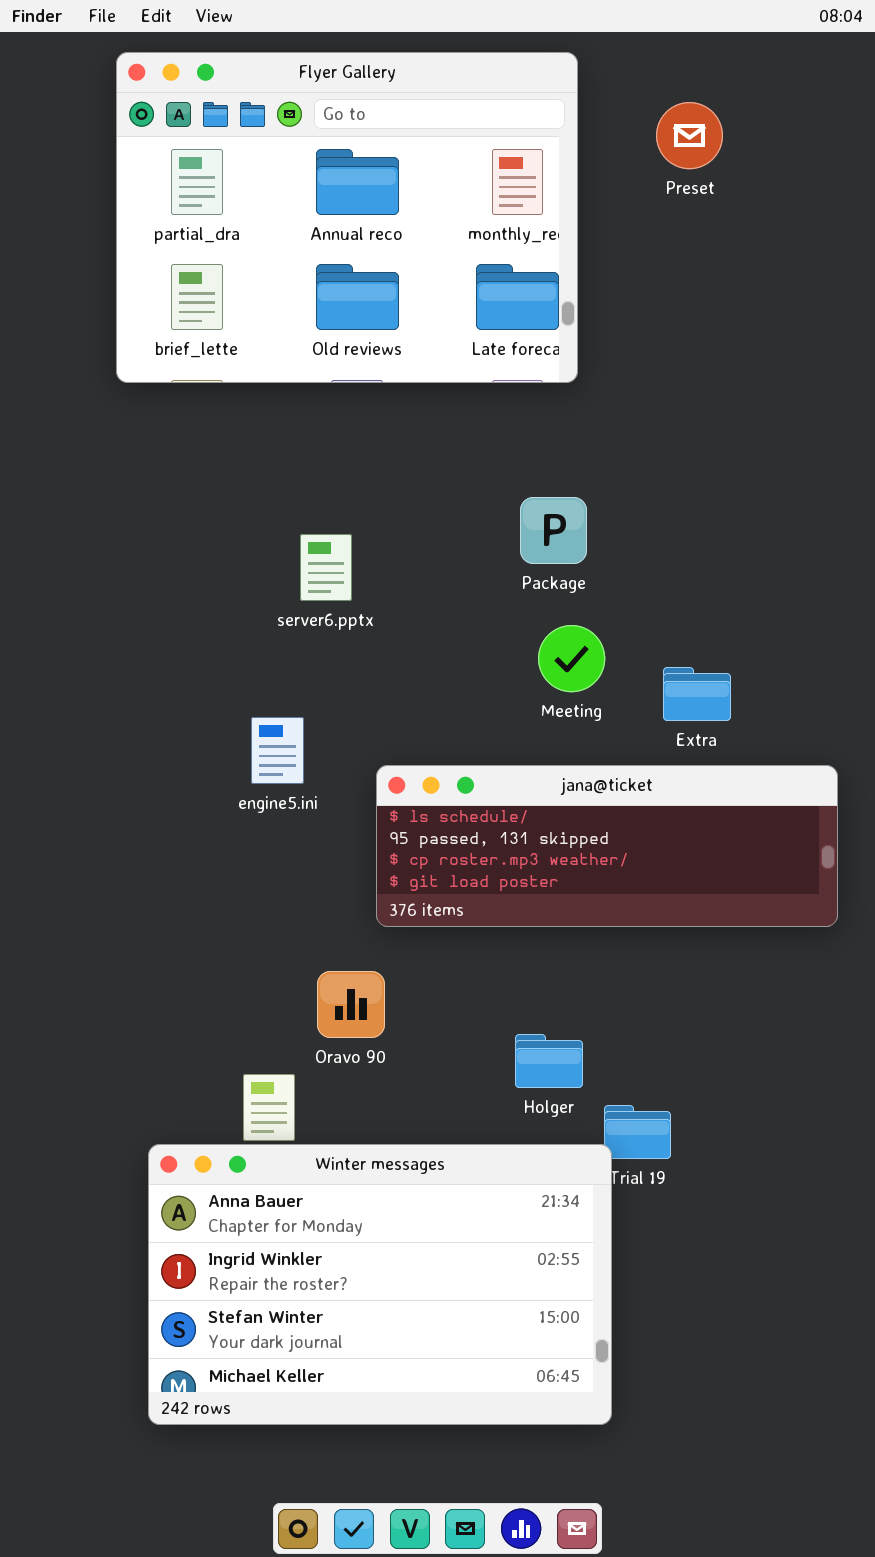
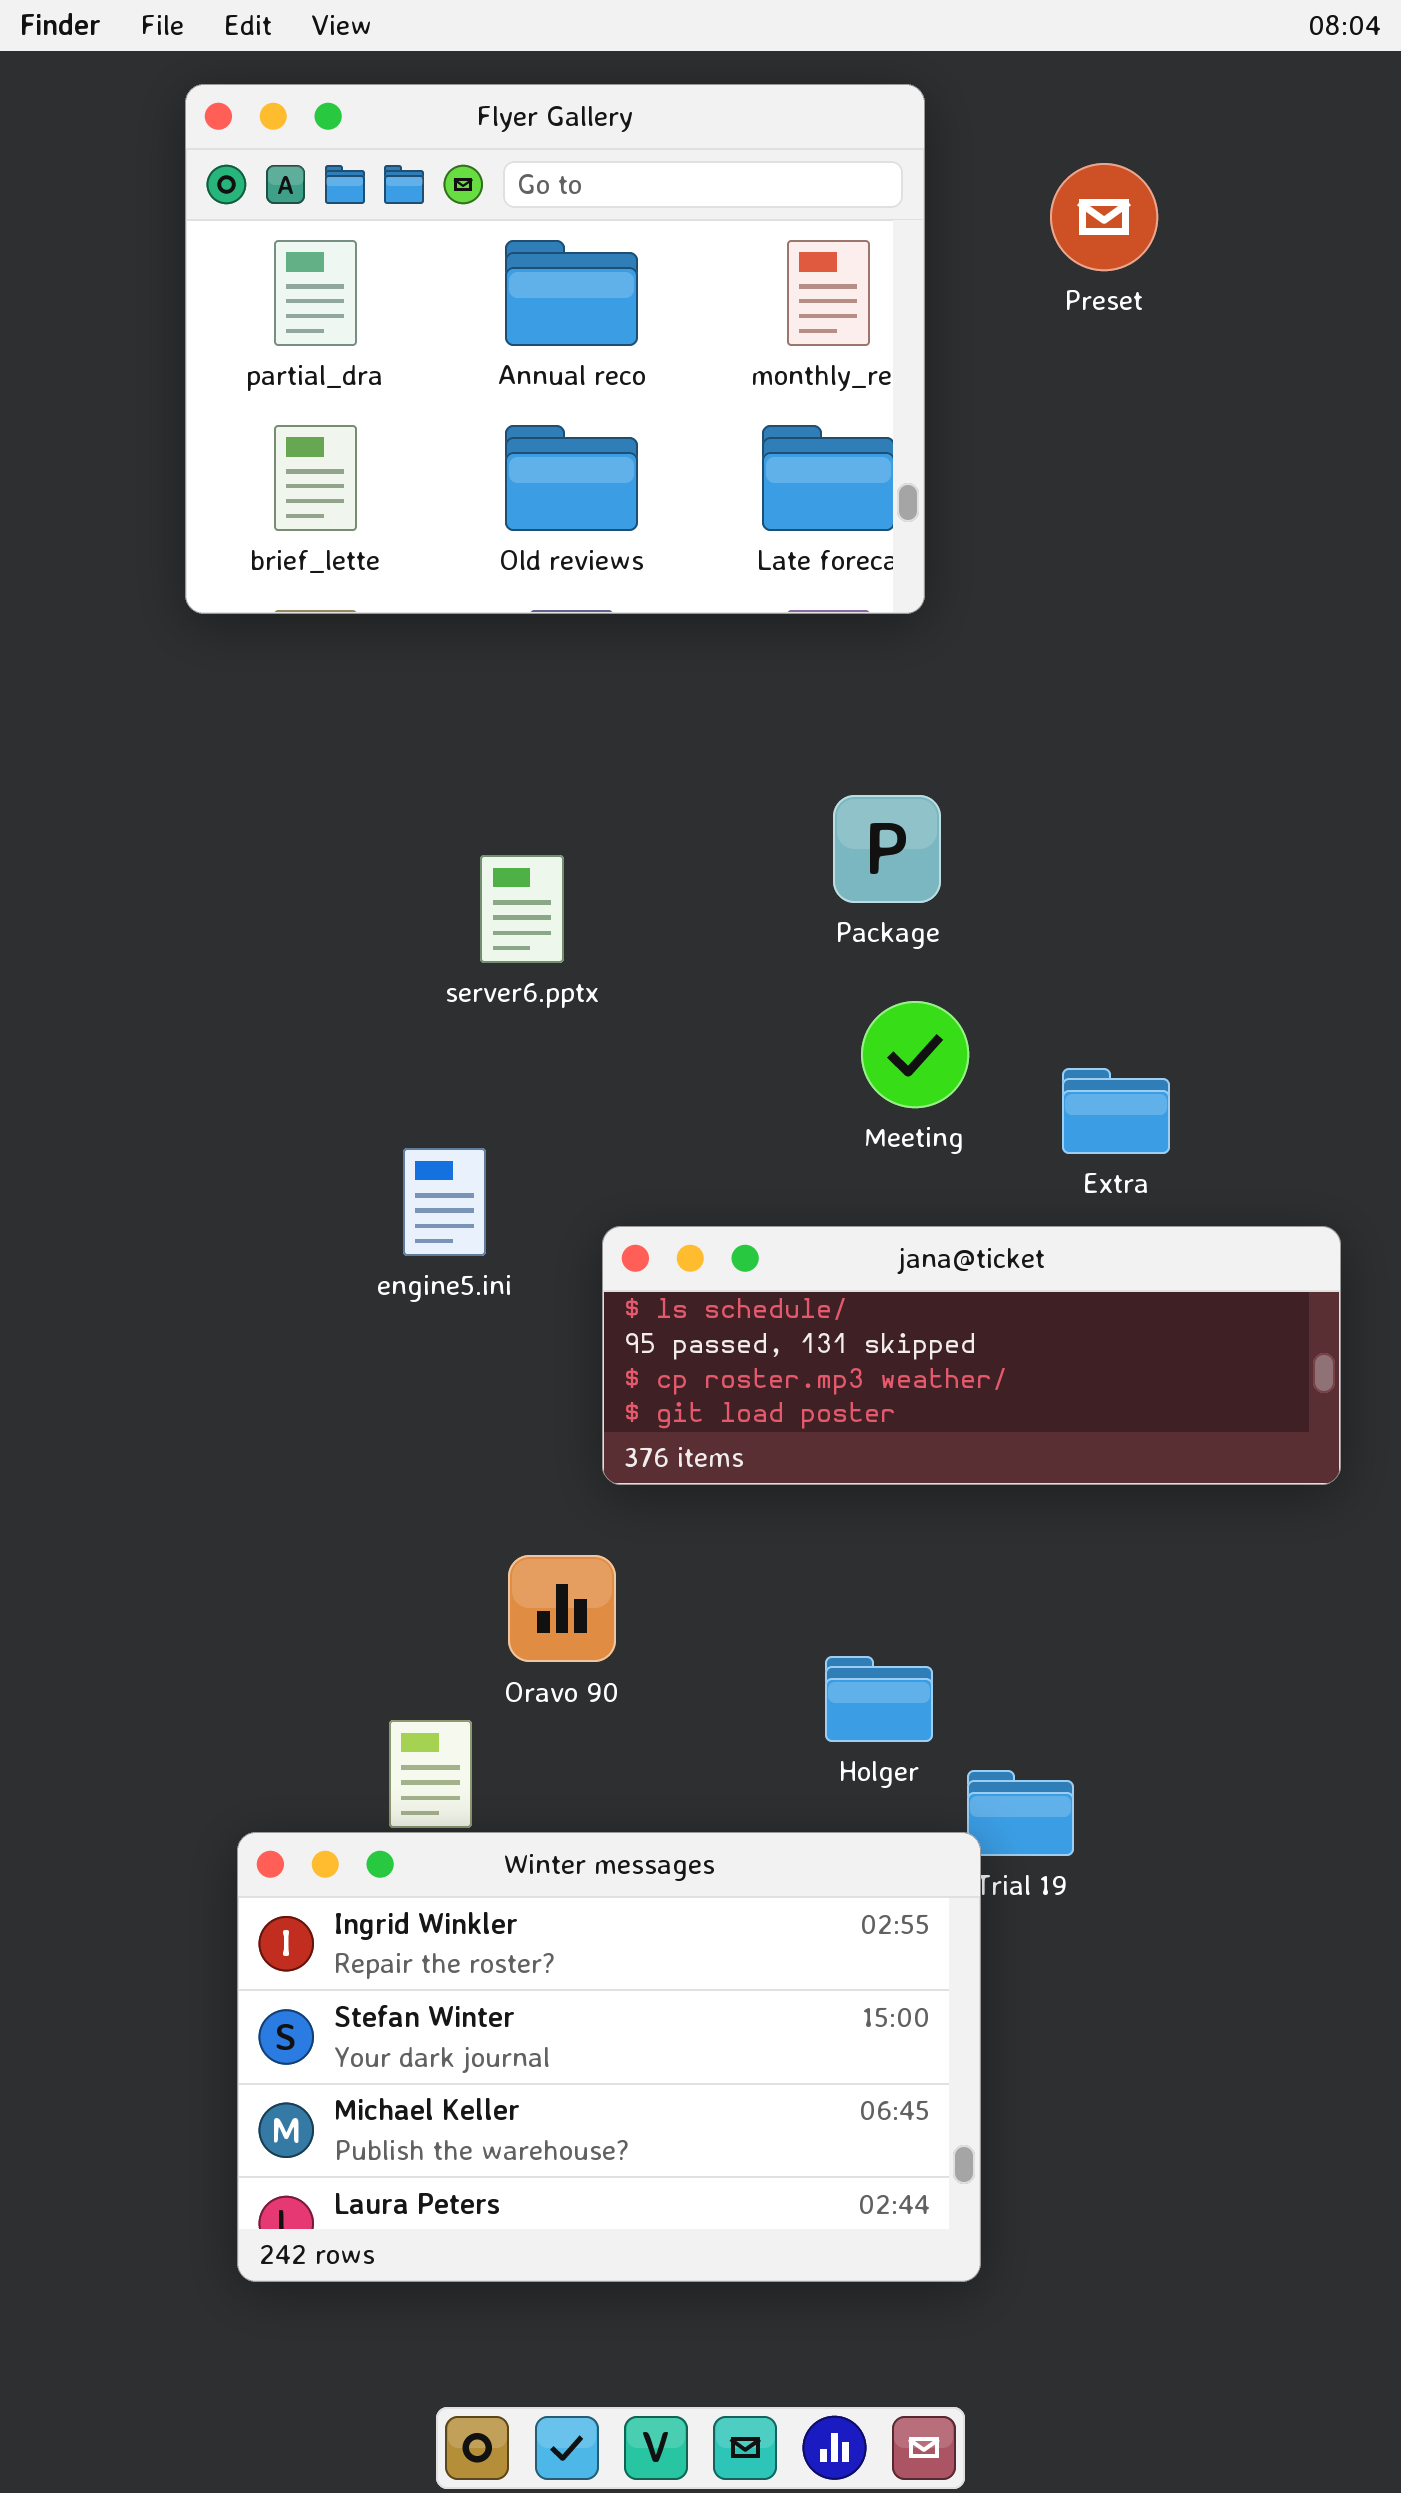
Winter messages: [148,1144,612,1425] -> [237,1832,981,2282], scrolled down 1 row

